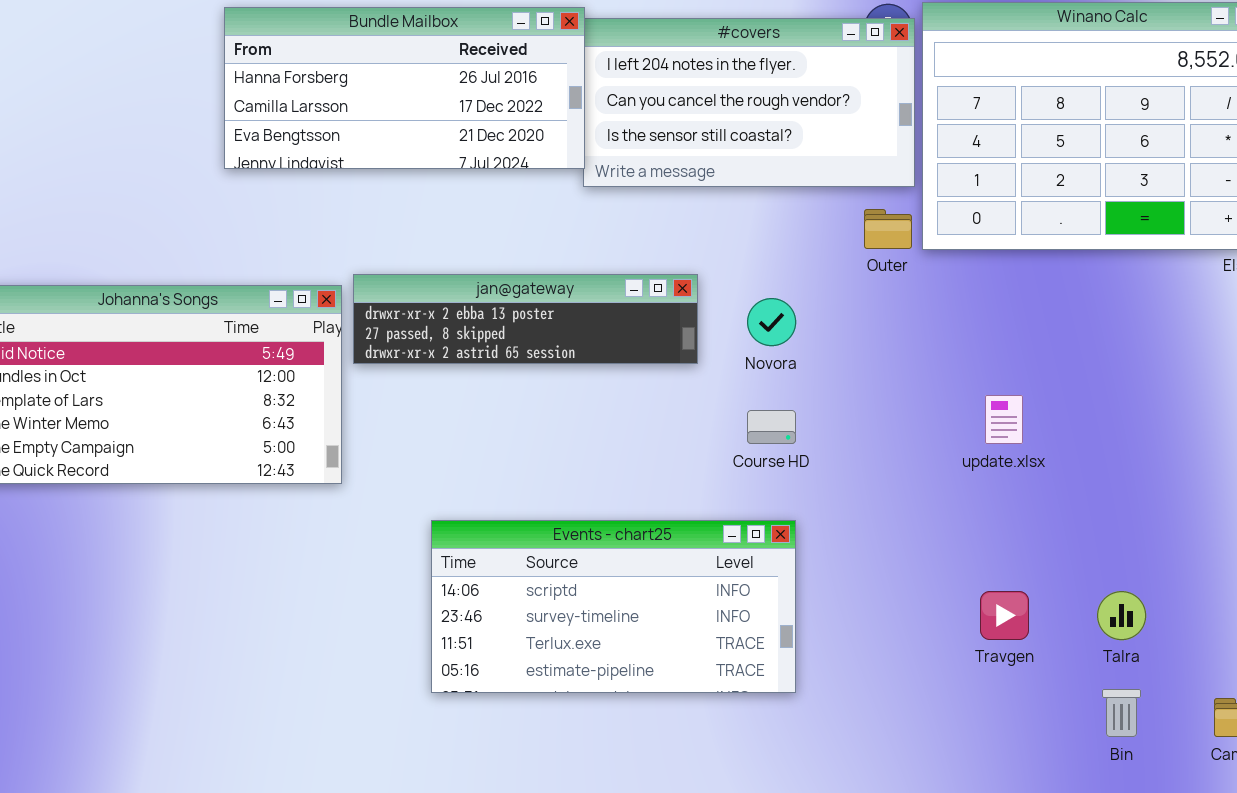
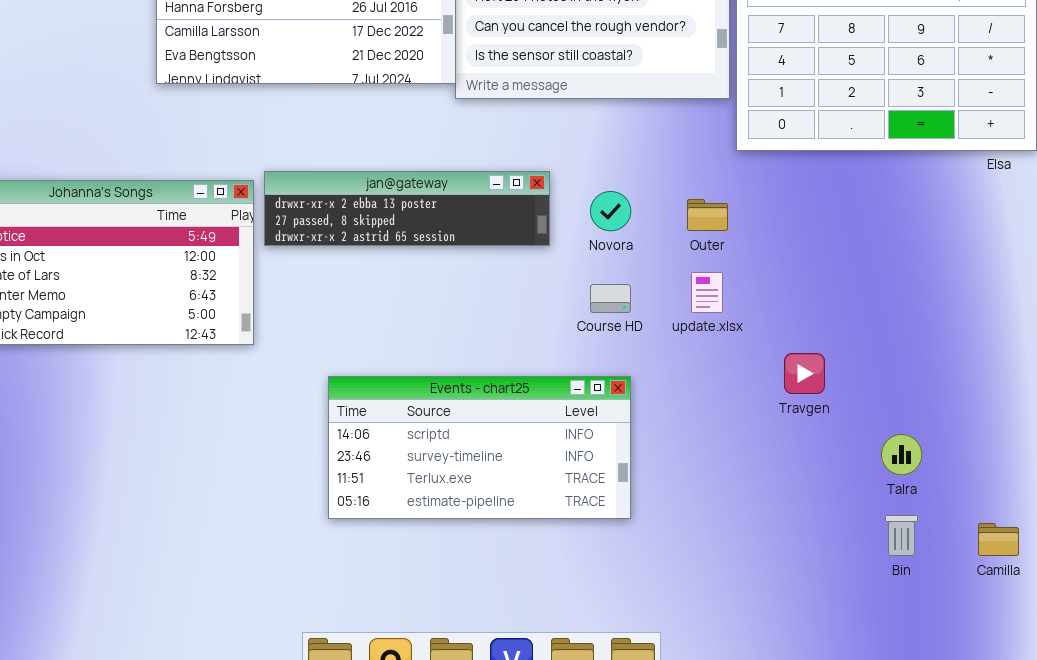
Outer: [864,209,912,249] -> [687,199,728,231], moved
update.xlsx: [985,395,1023,444] -> [691,272,723,313], moved
Travgen: [980,591,1029,640] -> [784,353,825,394], moved

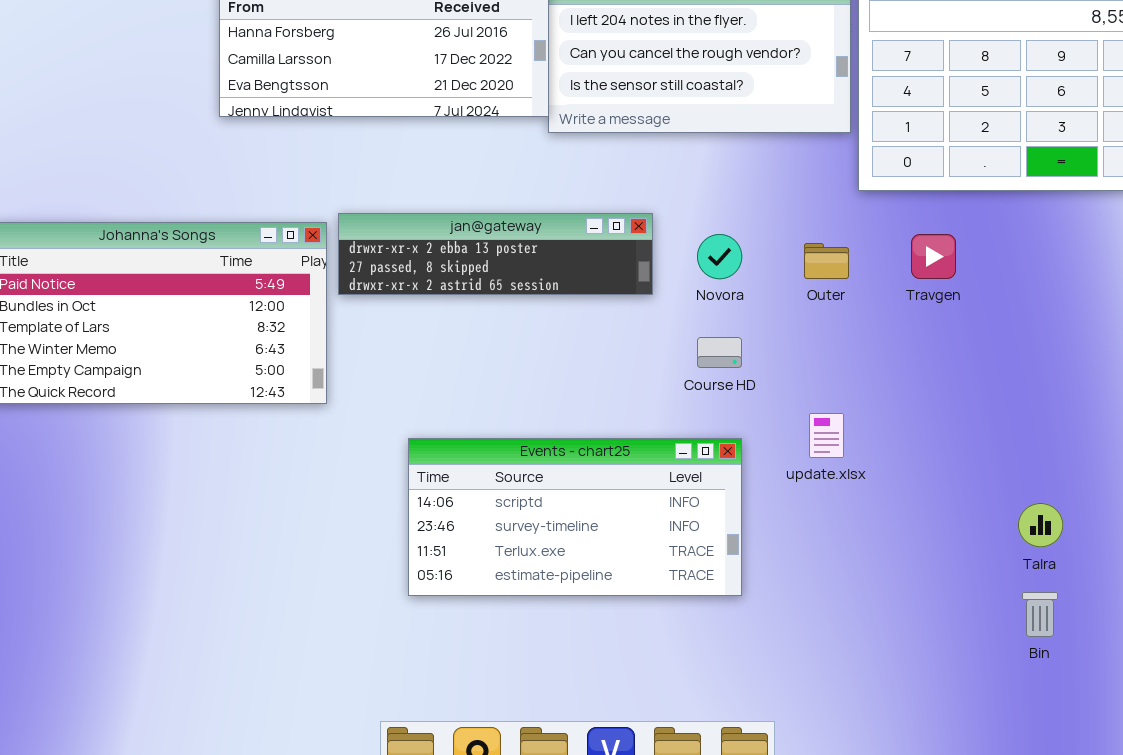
update.xlsx: [691,272,723,313] -> [809,413,844,458], moved
Travgen: [784,353,825,394] -> [911,234,956,279], moved

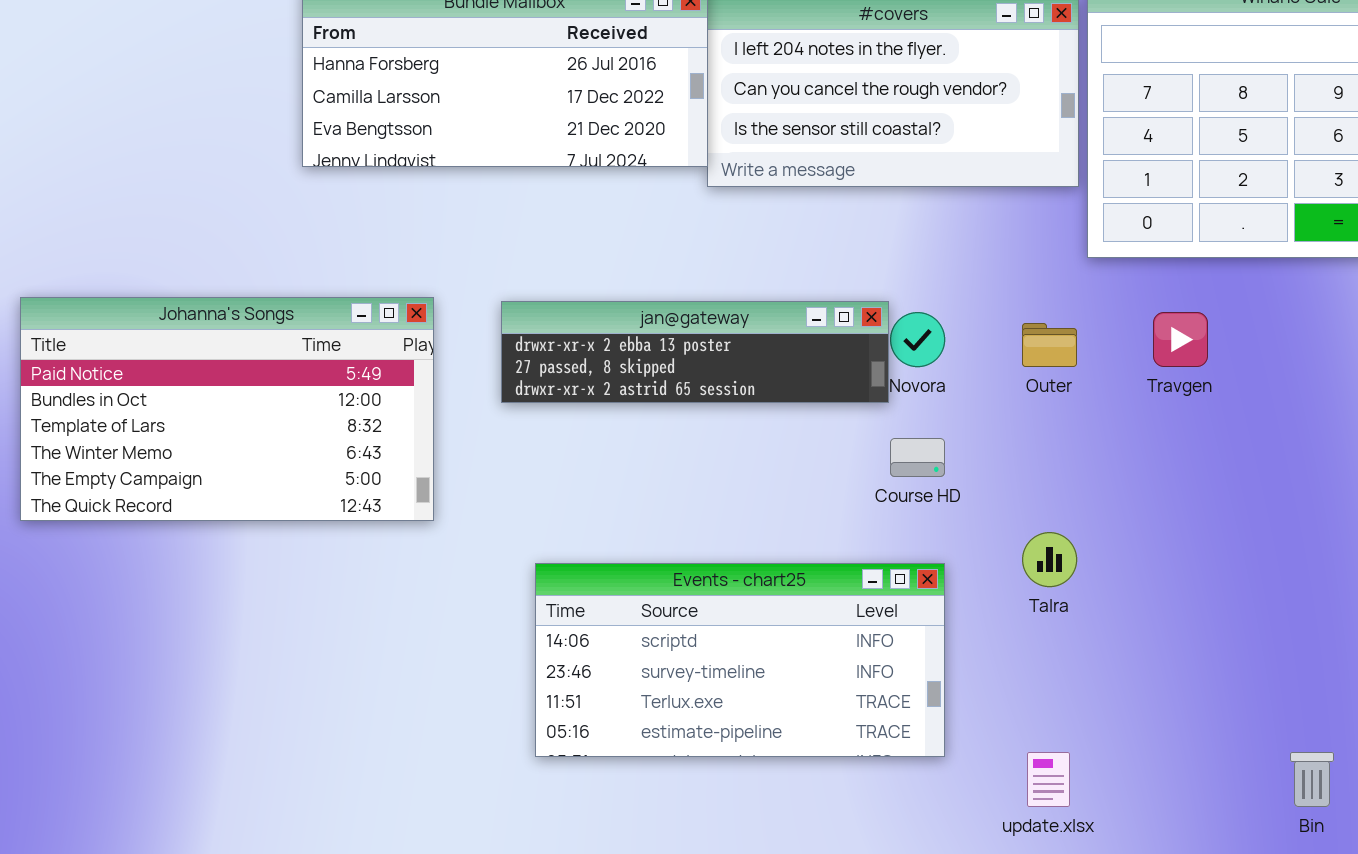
jan@gateway: [338,213,653,295] -> [501,301,889,403], moved
update.xlsx: [809,413,844,458] -> [1027,752,1070,807], moved
Talra: [1018,503,1063,547] -> [1022,532,1077,587], moved

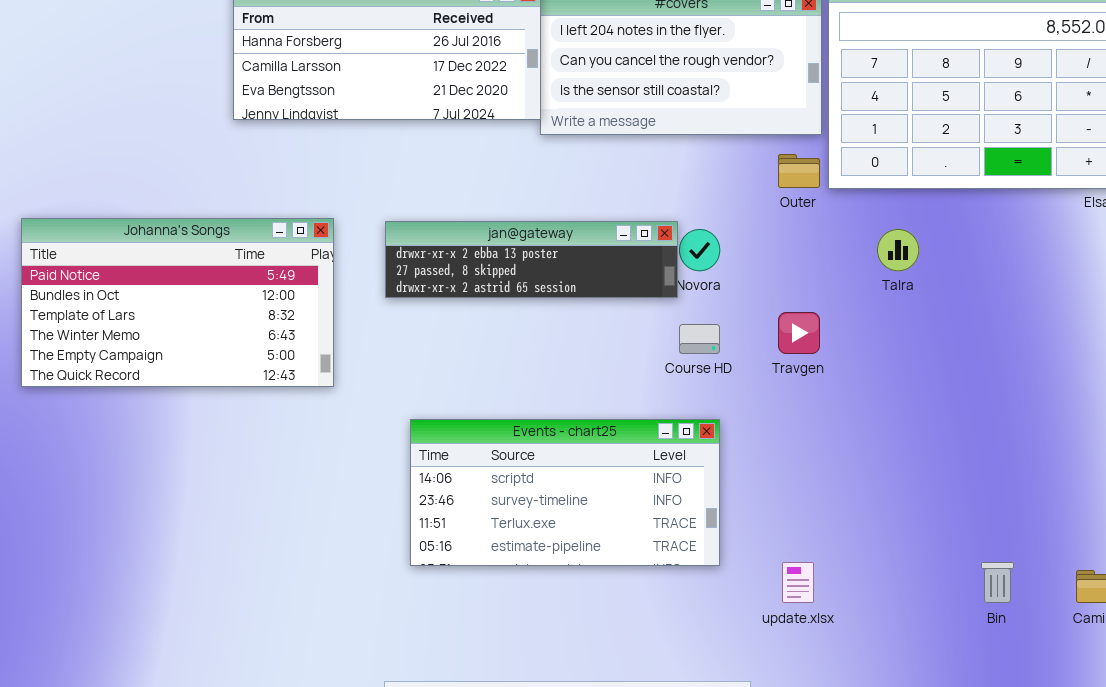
Travgen: [1153,312,1208,367] -> [778,312,820,354], moved
Outer: [1022,323,1077,367] -> [778,154,820,188], moved
Talra: [1022,532,1077,587] -> [877,229,919,271], moved

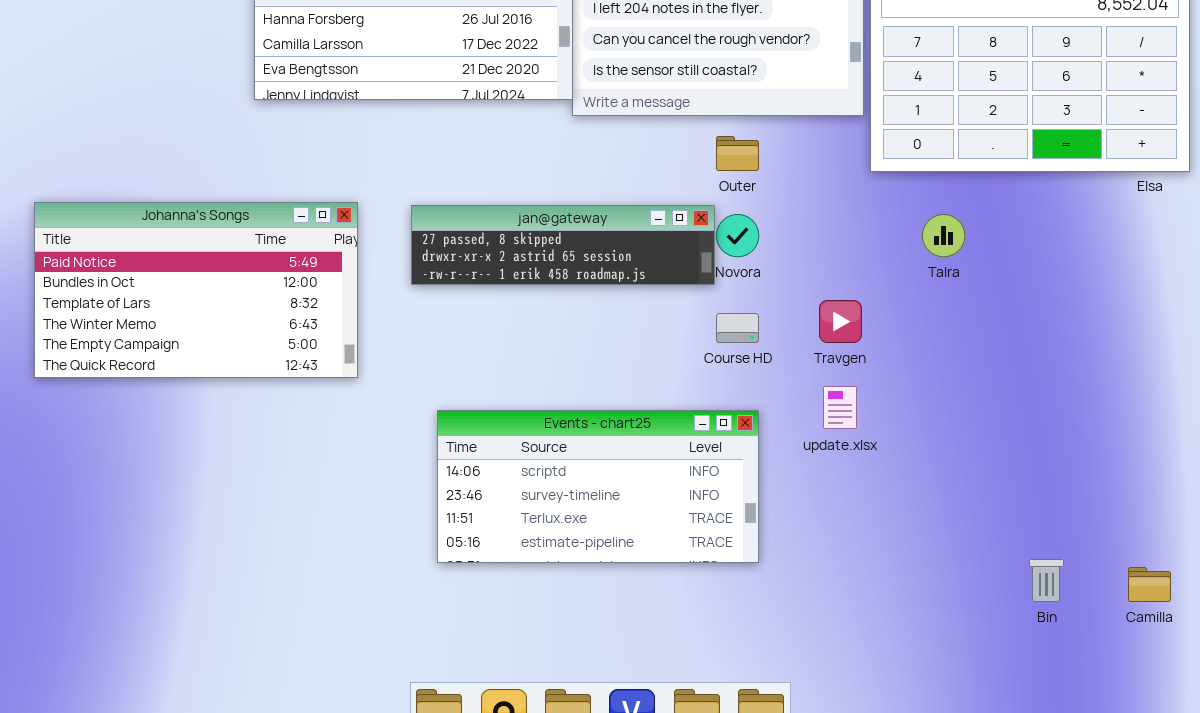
Outer: [778,154,820,188] -> [716,136,759,171], moved
jan@gateway: [385,221,678,298] -> [411,205,715,285], scrolled down 1 row
update.xlsx: [782,562,814,603] -> [823,386,857,429], moved

